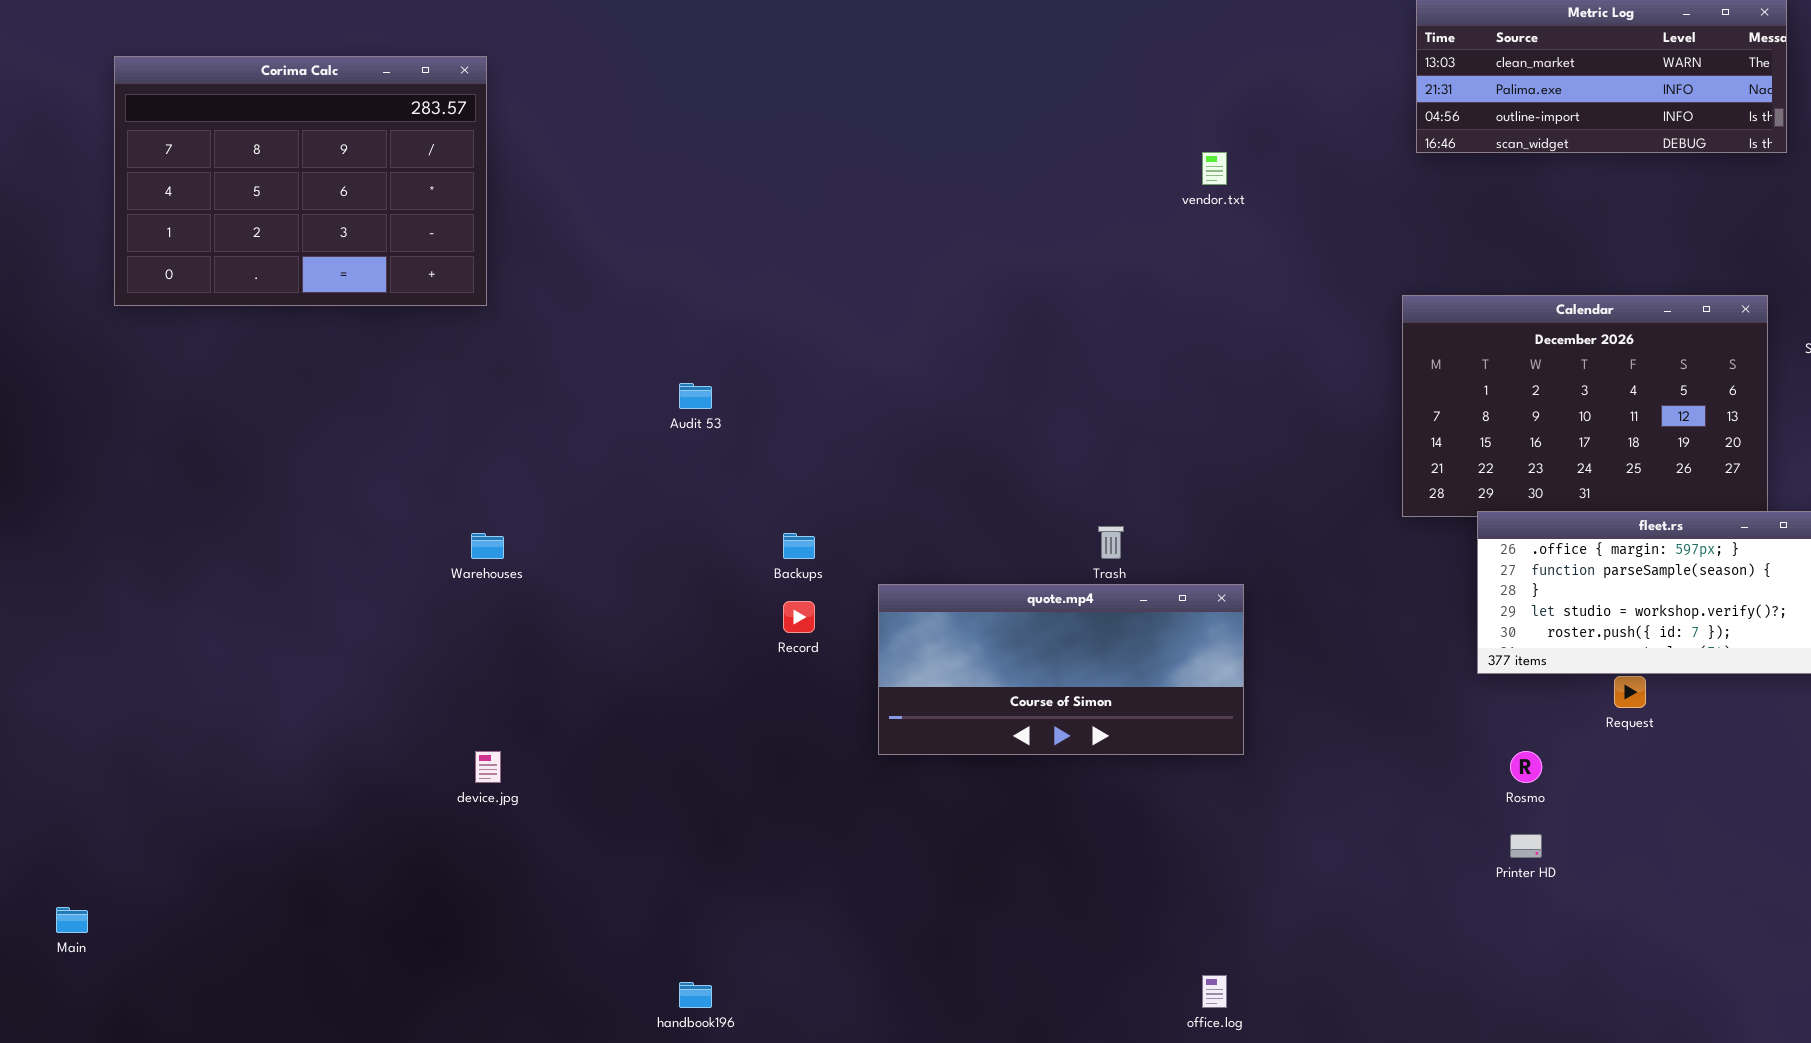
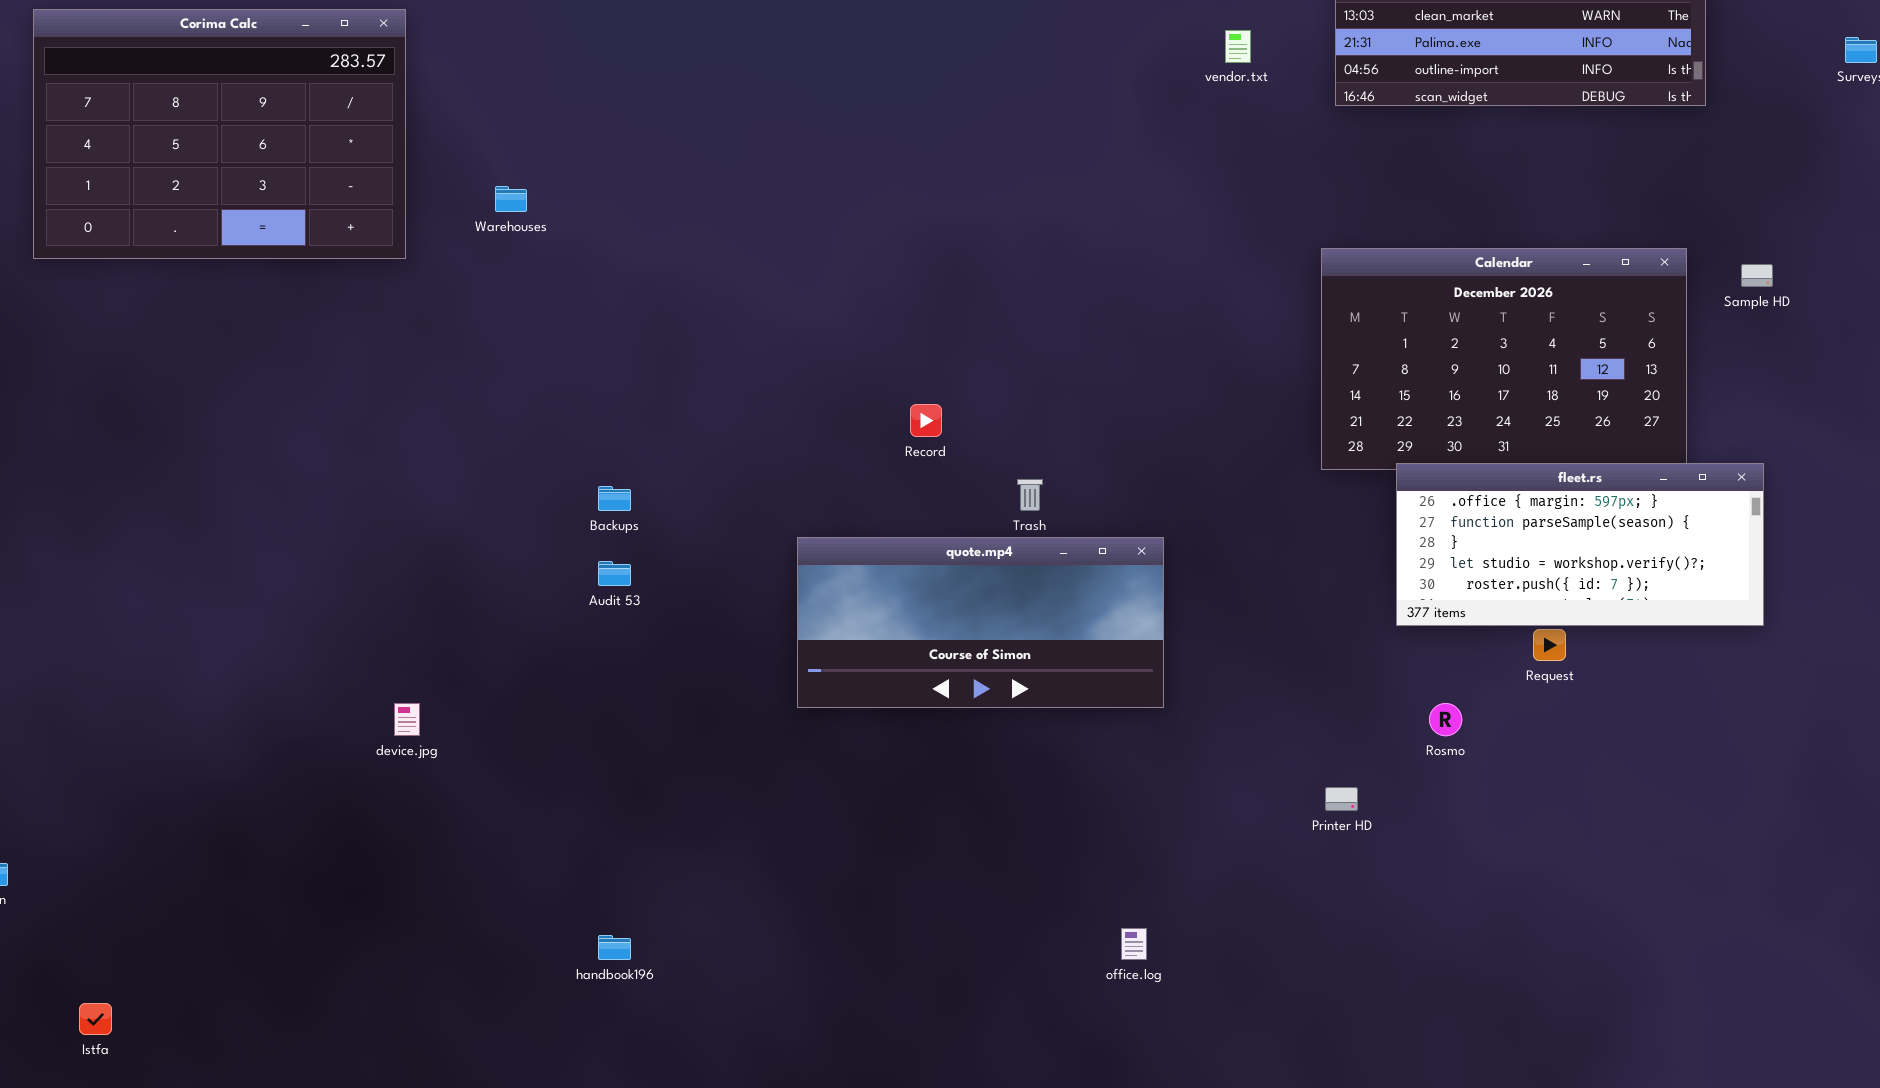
vendor.txt: [1202,152,1227,185] -> [1225,30,1251,63], moved
Audit 53: [679,383,712,409] -> [598,561,631,586], moved
Warehouses: [471,533,504,559] -> [495,186,527,212], moved
Backups: [783,533,815,559] -> [598,486,631,511], moved
Record: [783,601,815,633] -> [910,404,942,437], moved
Printer HD: [1510,834,1542,858] -> [1325,787,1358,811], moved

